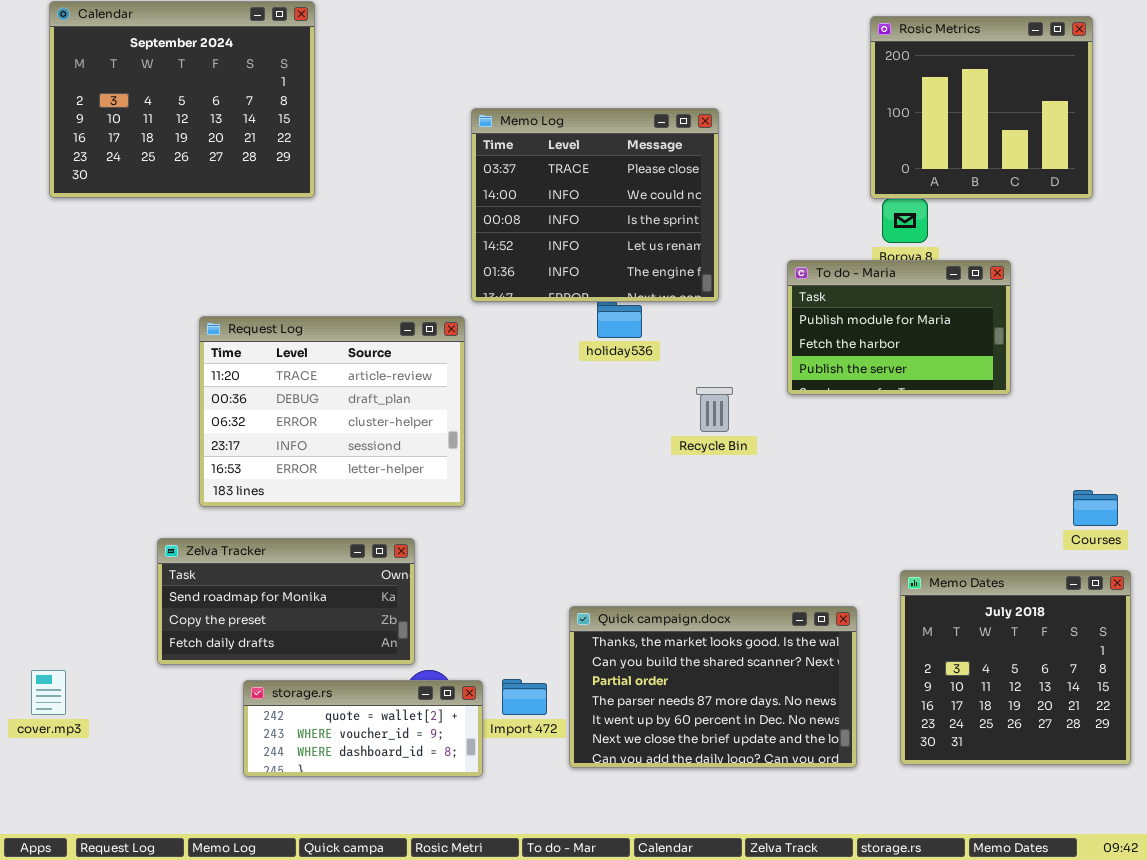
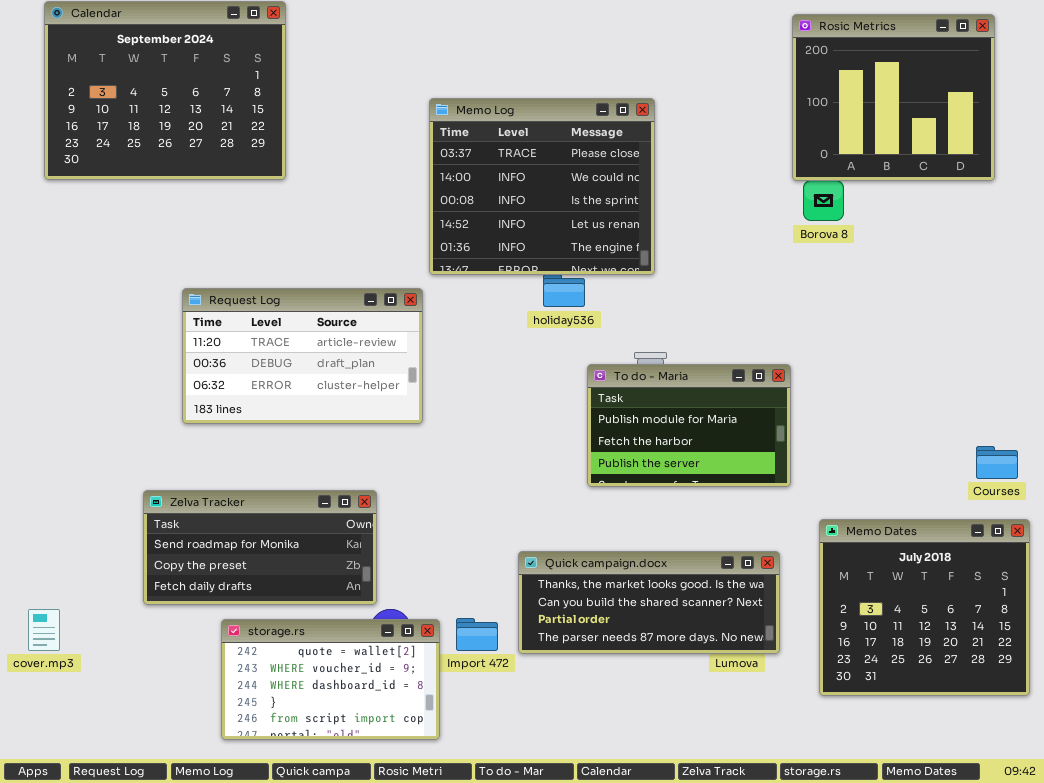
To do - Maria: [787,260,1011,395] -> [587,364,791,487], moved
Request Log: [199,316,465,507] -> [182,288,423,424], resized
Quick campaign.docx: [569,606,857,768] -> [518,551,780,654], resized
storage.rs: [243,680,483,777] -> [221,619,440,740], resized

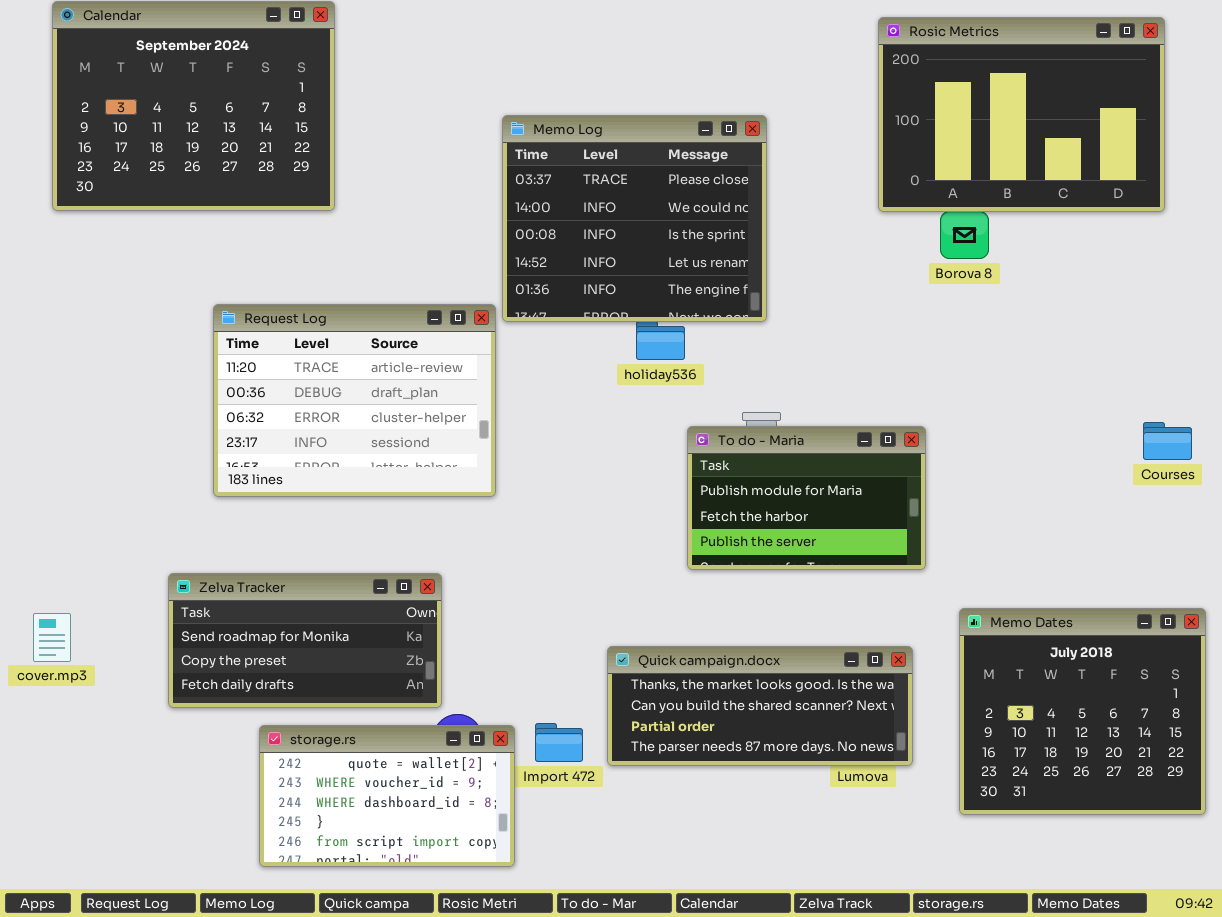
Rosic Metrics: [792,14,995,181] -> [878,17,1165,212], resized
Request Log: [182,288,423,424] -> [213,304,496,497], resized
Courses: [976,446,1018,479] -> [1143,422,1192,460], moved
cover.mp3: [28,609,60,651] -> [33,613,71,662], moved

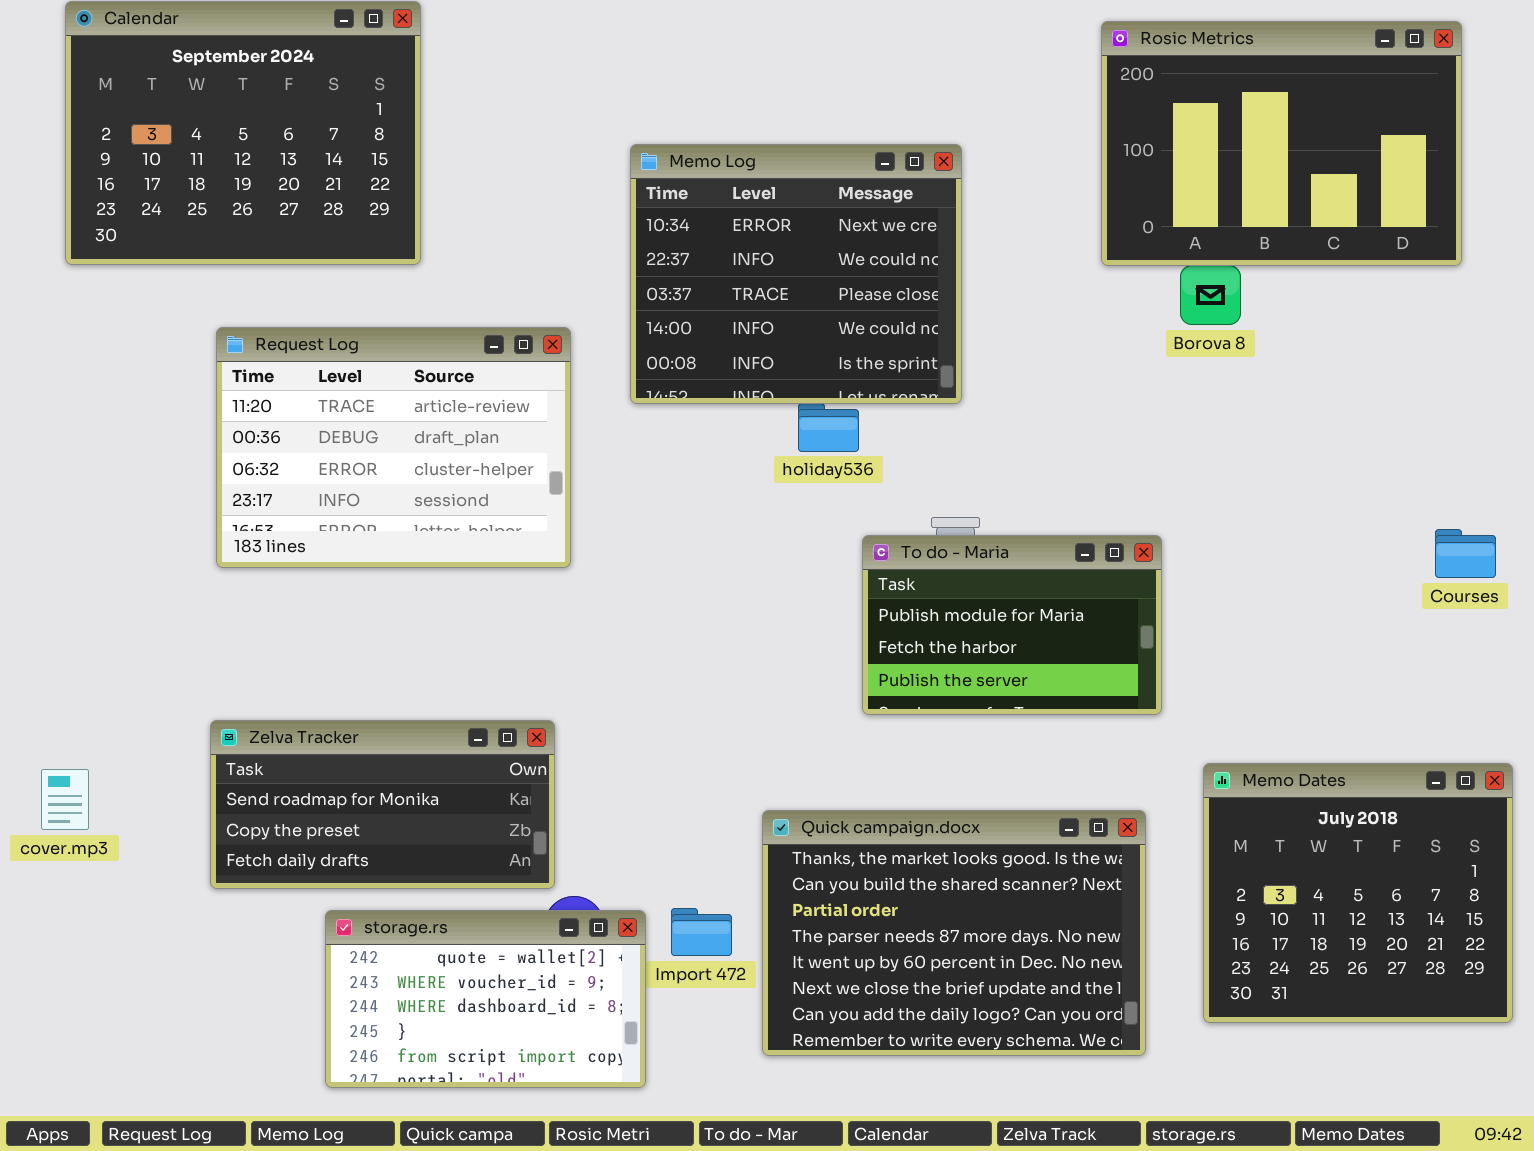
Memo Log: [502,115,767,322] -> [630,144,962,404], scrolled up 2 rows
Request Log: [213,304,496,497] -> [216,327,571,568], moved
Quick campaign.docx: [607,646,913,766] -> [762,810,1146,1056], resized

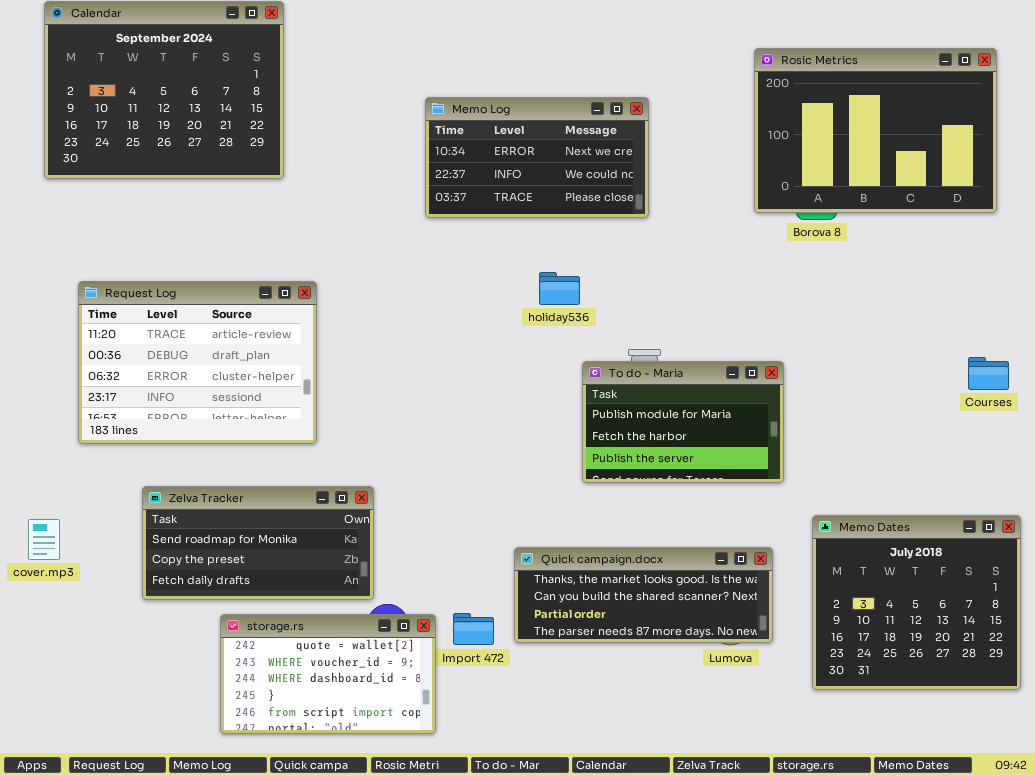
Rosic Metrics: [1101,21,1462,266] -> [754,48,997,213], moved
Memo Log: [630,144,962,404] -> [425,97,649,218], resized
Request Log: [216,327,571,568] -> [78,281,317,444], moved
Quick campaign.docx: [762,810,1146,1056] -> [514,547,773,643], resized

